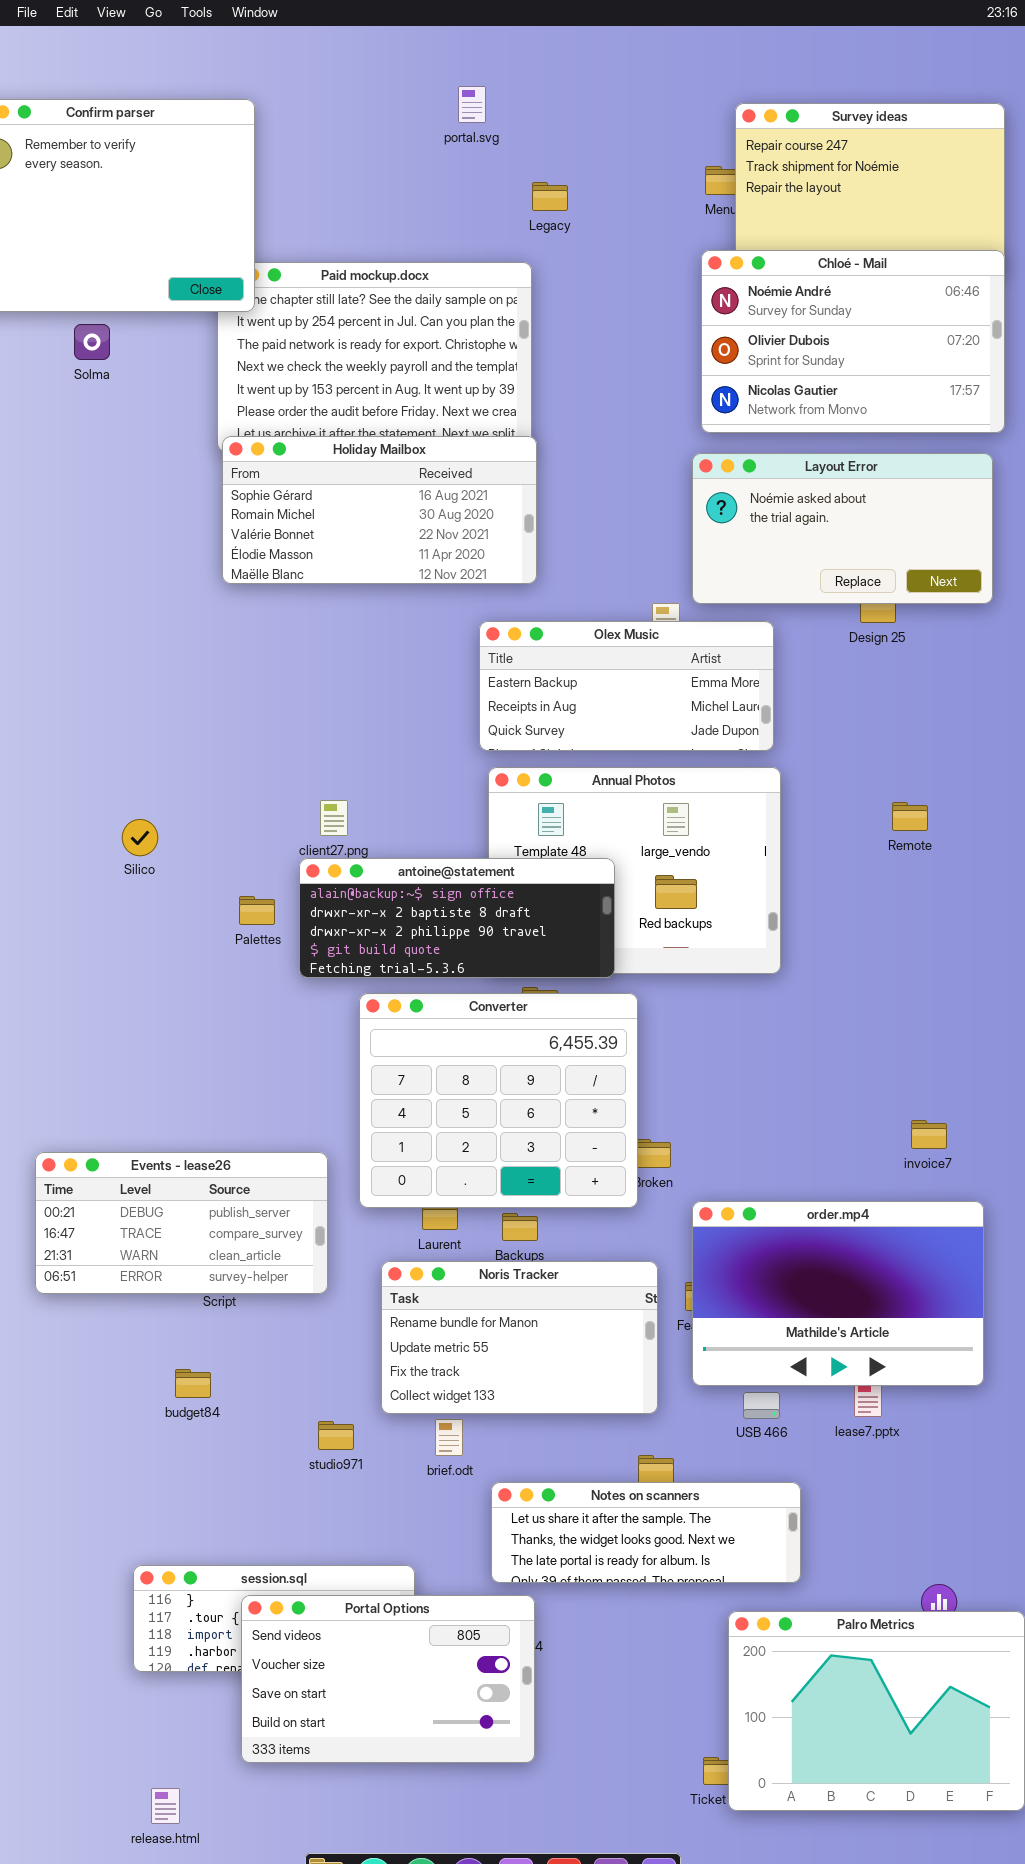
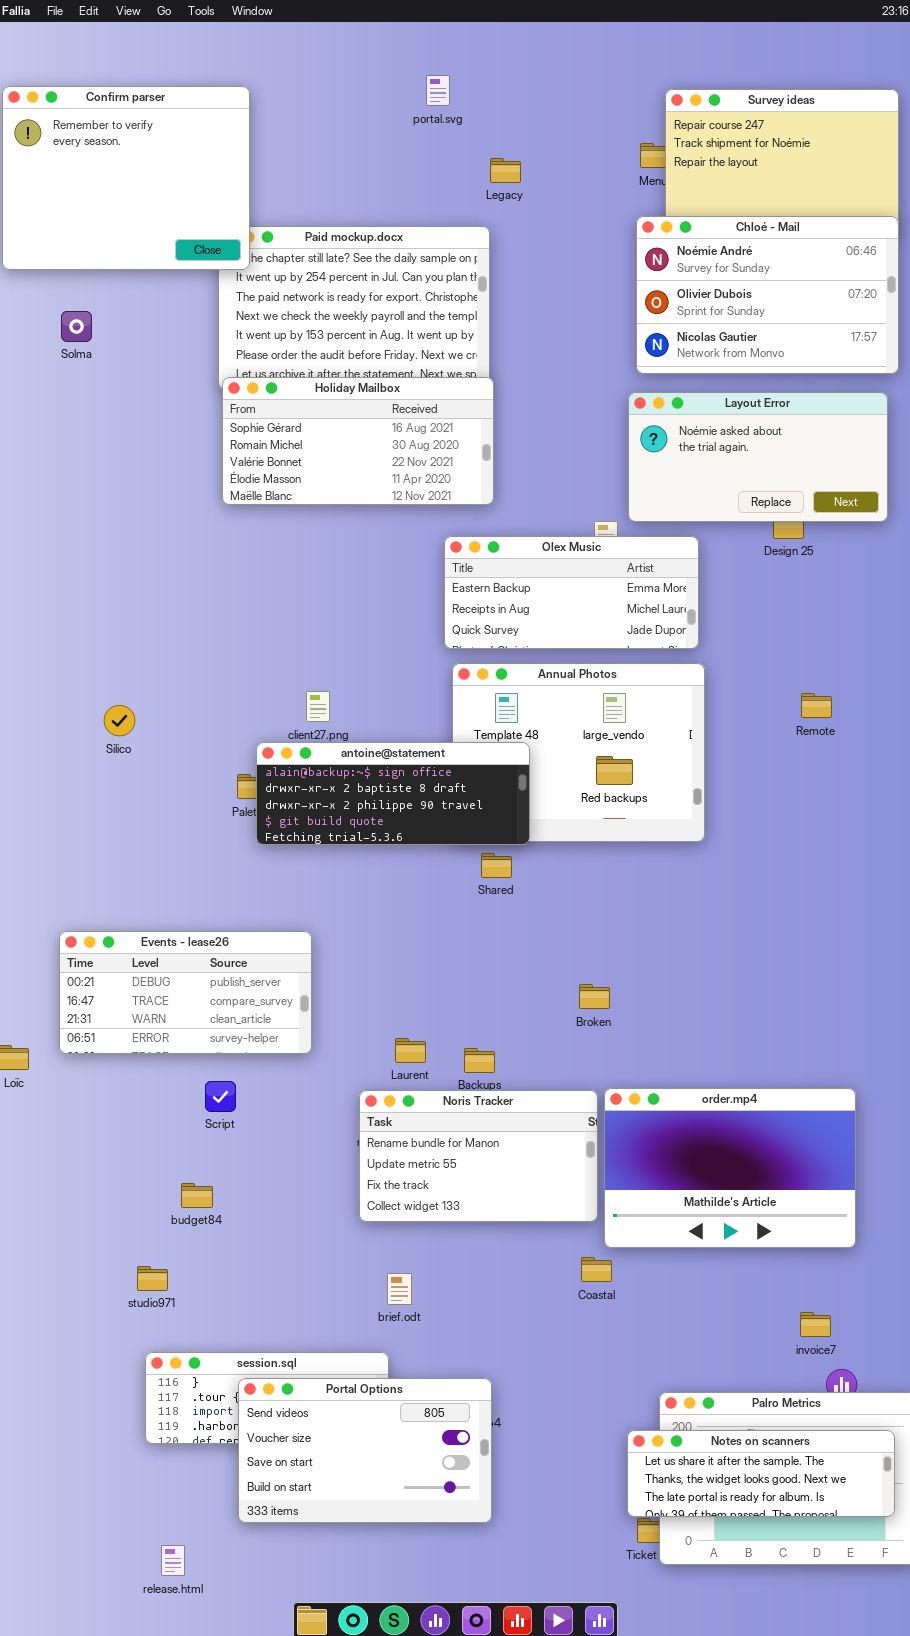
Solma: [74,324,110,360] -> [61,311,92,342], moved
Silico: [122,819,158,856] -> [104,705,135,736], moved
antoine@statement: [299,858,615,978] -> [256,742,530,845], moved
Converter: [359,993,638,1208] -> none, closed
invoice7: [911,1120,947,1149] -> [800,1312,831,1337], moved
Events - lease26: [35,1152,328,1294] -> [59,931,312,1054], moved
order.mp4: [692,1201,984,1386] -> [604,1088,856,1248], moved
brief.odt: [435,1419,463,1456] -> [387,1273,412,1305], moved
studio971: [318,1421,354,1450] -> [137,1266,168,1291], moved
Notes on scanners: [491,1482,801,1583] -> [627,1430,895,1517], moved

